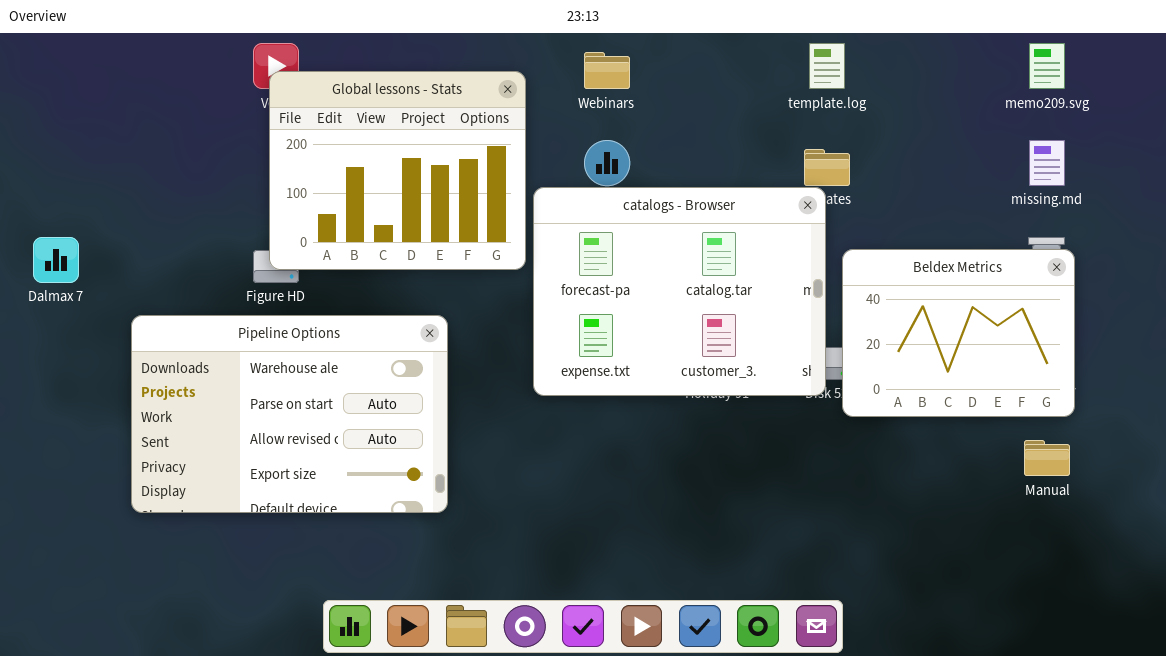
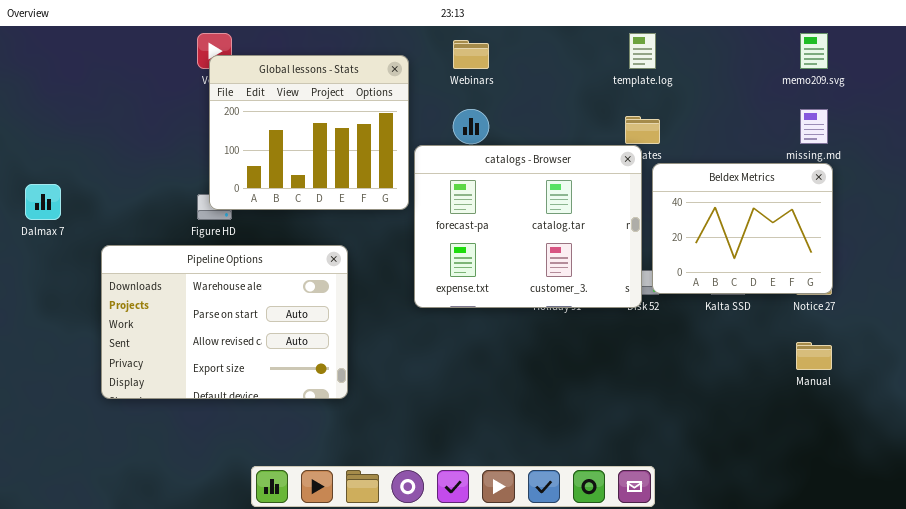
Beldex Metrics: [842,249,1075,417] -> [652,163,833,294], moved

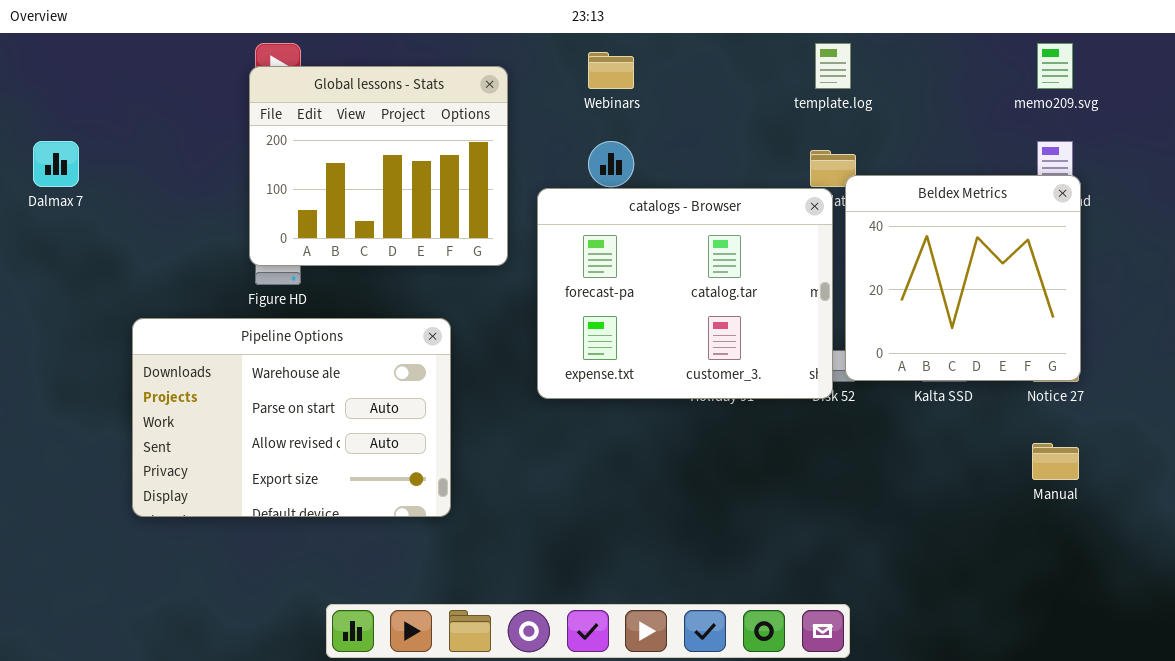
Global lessons - Stats: [209,55,409,210] -> [249,66,508,266], moved
Beldex Metrics: [652,163,833,294] -> [845,175,1081,381], resized
Dalmax 7: [25,184,61,220] -> [33,141,79,187], moved

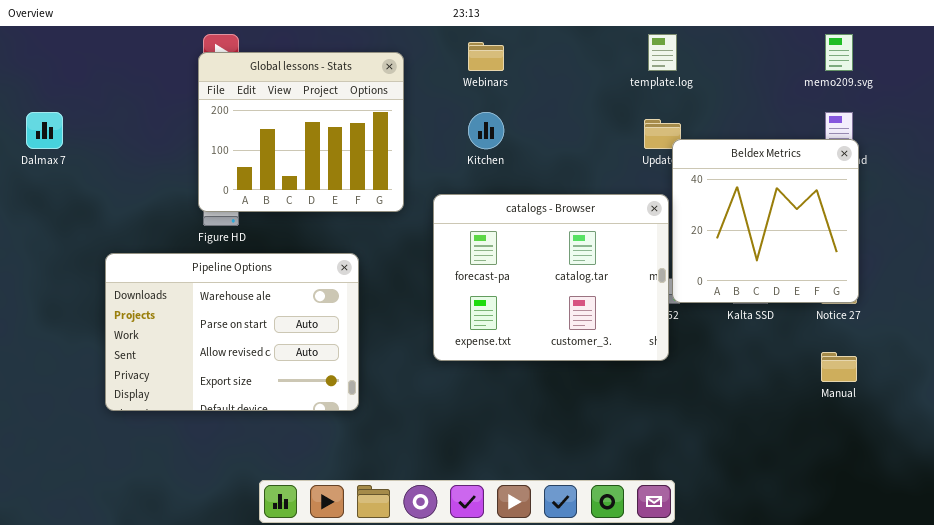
catalogs - Browser: [537,188,833,399] -> [433,194,669,361], moved

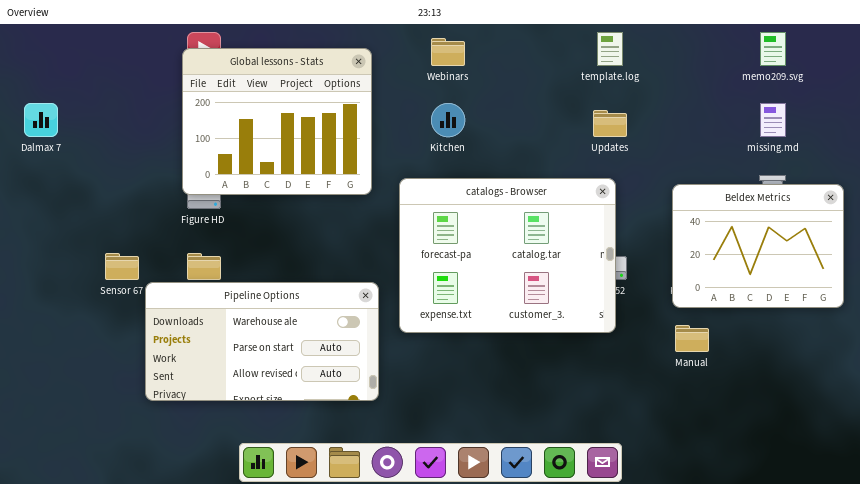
Beldex Metrics: [672,139,859,303] -> [672,184,844,308], moved, resized
Pipeline Options: [105,253,359,411] -> [145,282,379,401], moved, resized
Manual: [821,352,857,382] -> [675,325,709,352], moved

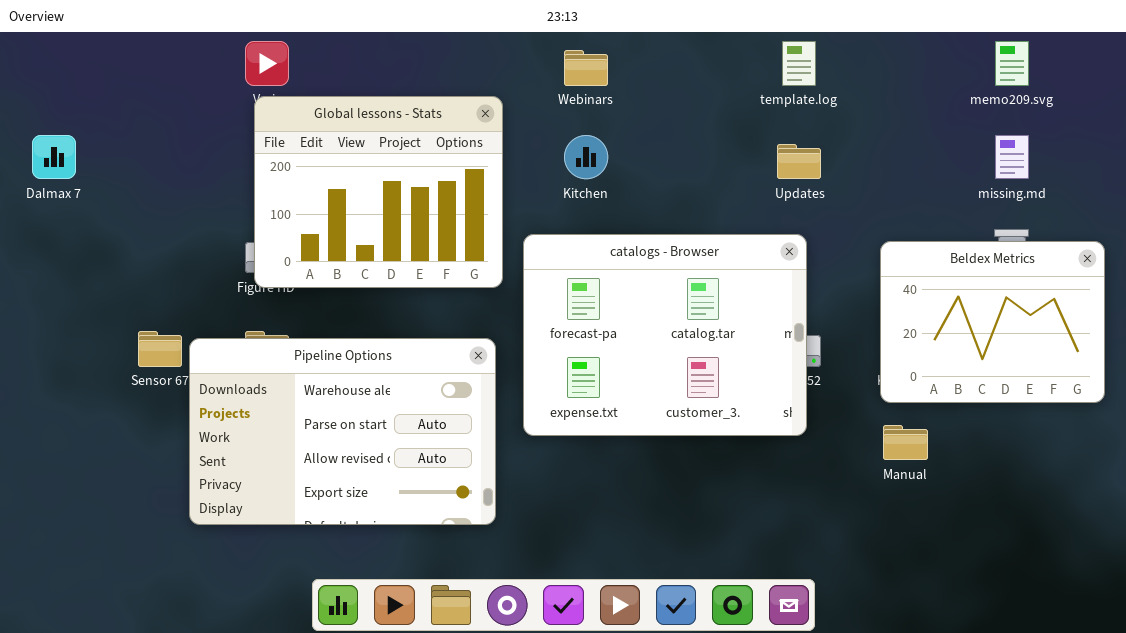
Global lessons - Stats: [182,48,372,195] -> [254,96,503,288], moved
Pipeline Options: [145,282,379,401] -> [189,338,496,525], resized

